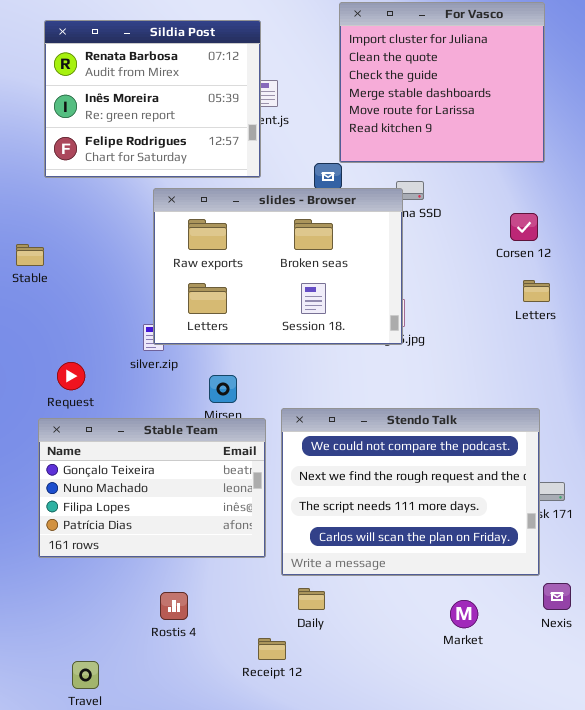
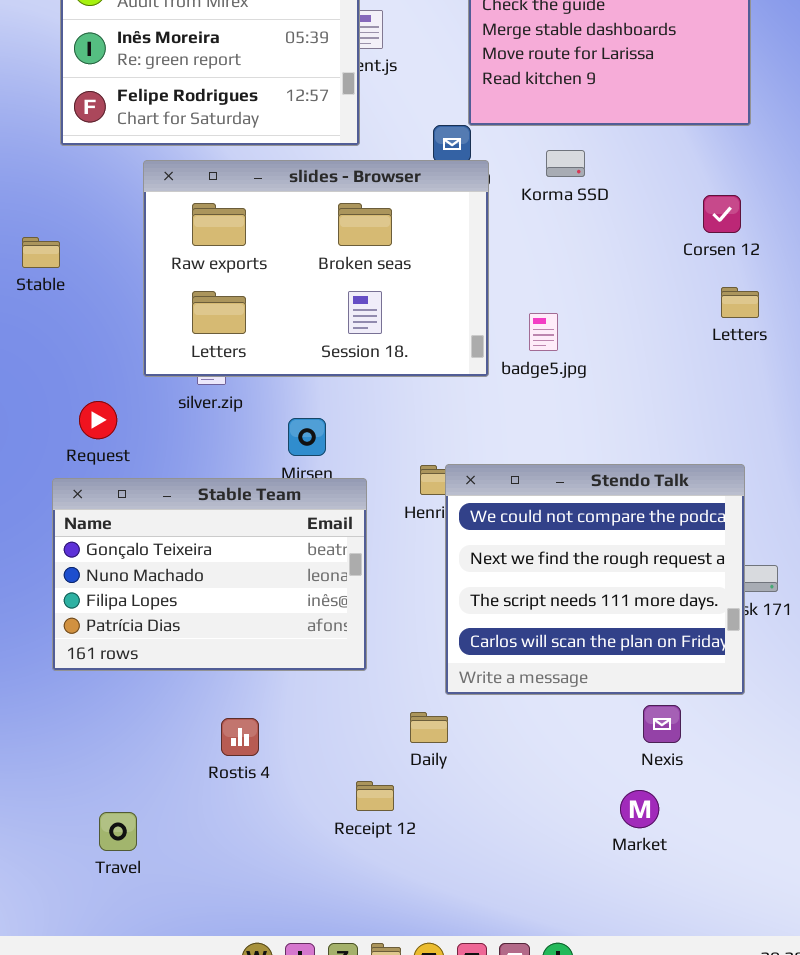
slides - Browser: [153,188,403,345] -> [143,160,489,377], moved
Stendo Talk: [281,408,540,576] -> [445,464,745,695], resized
Nexis: [543,583,571,610] -> [643,705,681,743], moved
Market: [450,600,478,628] -> [620,790,659,828], moved

